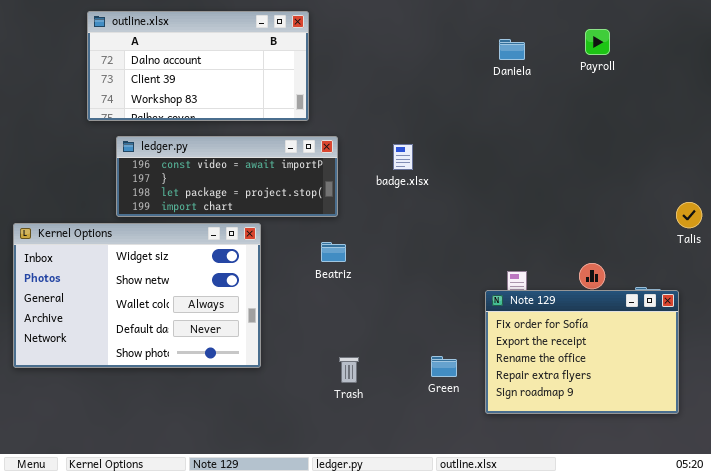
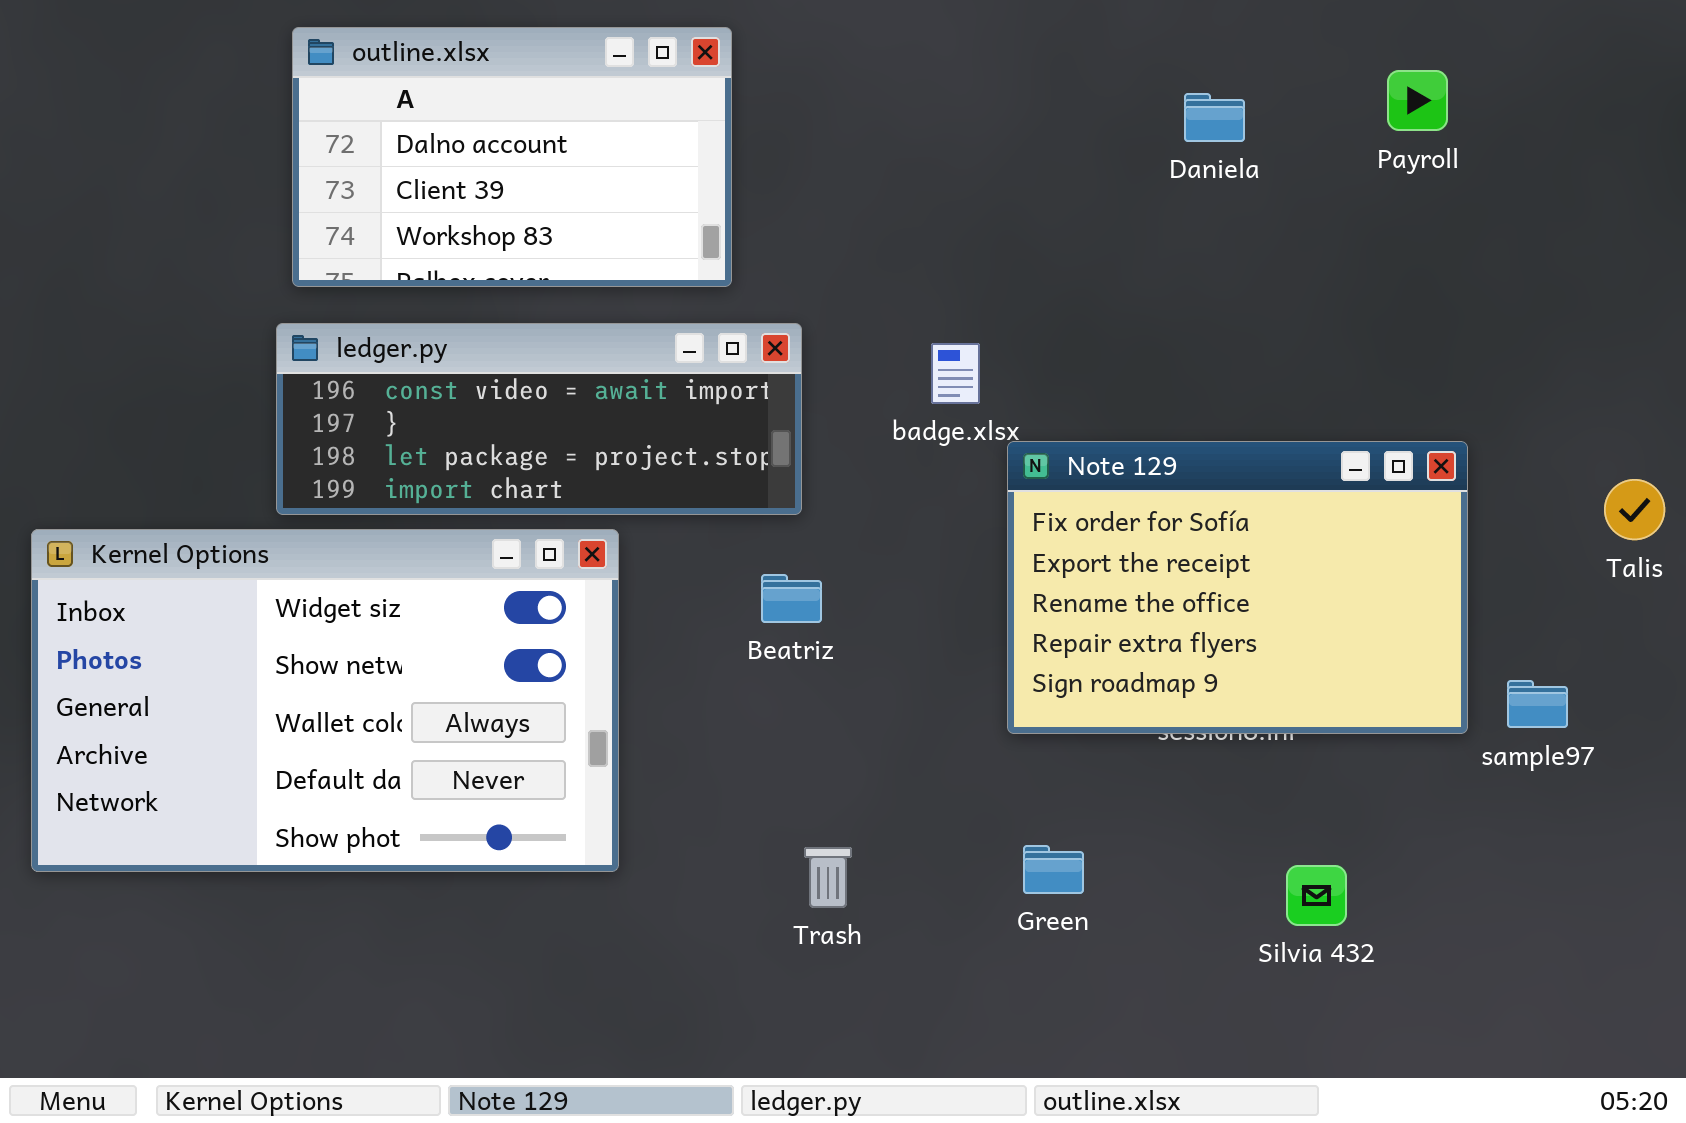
outline.xlsx: [87,11,309,121] -> [292,27,732,287], resized
Note 129: [485,290,679,414] -> [1007,441,1468,734], moved

